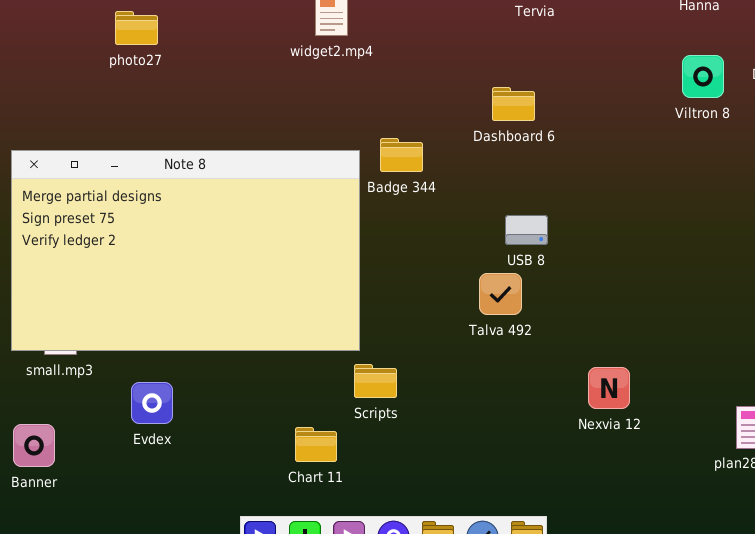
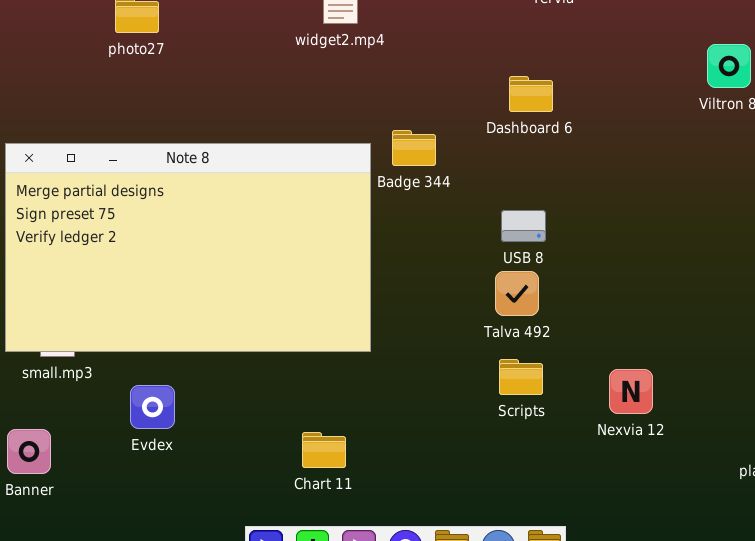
USB 8: [505,215,548,245] -> [501,210,546,242], moved
Scripts: [354,364,397,398] -> [499,359,543,395], moved

